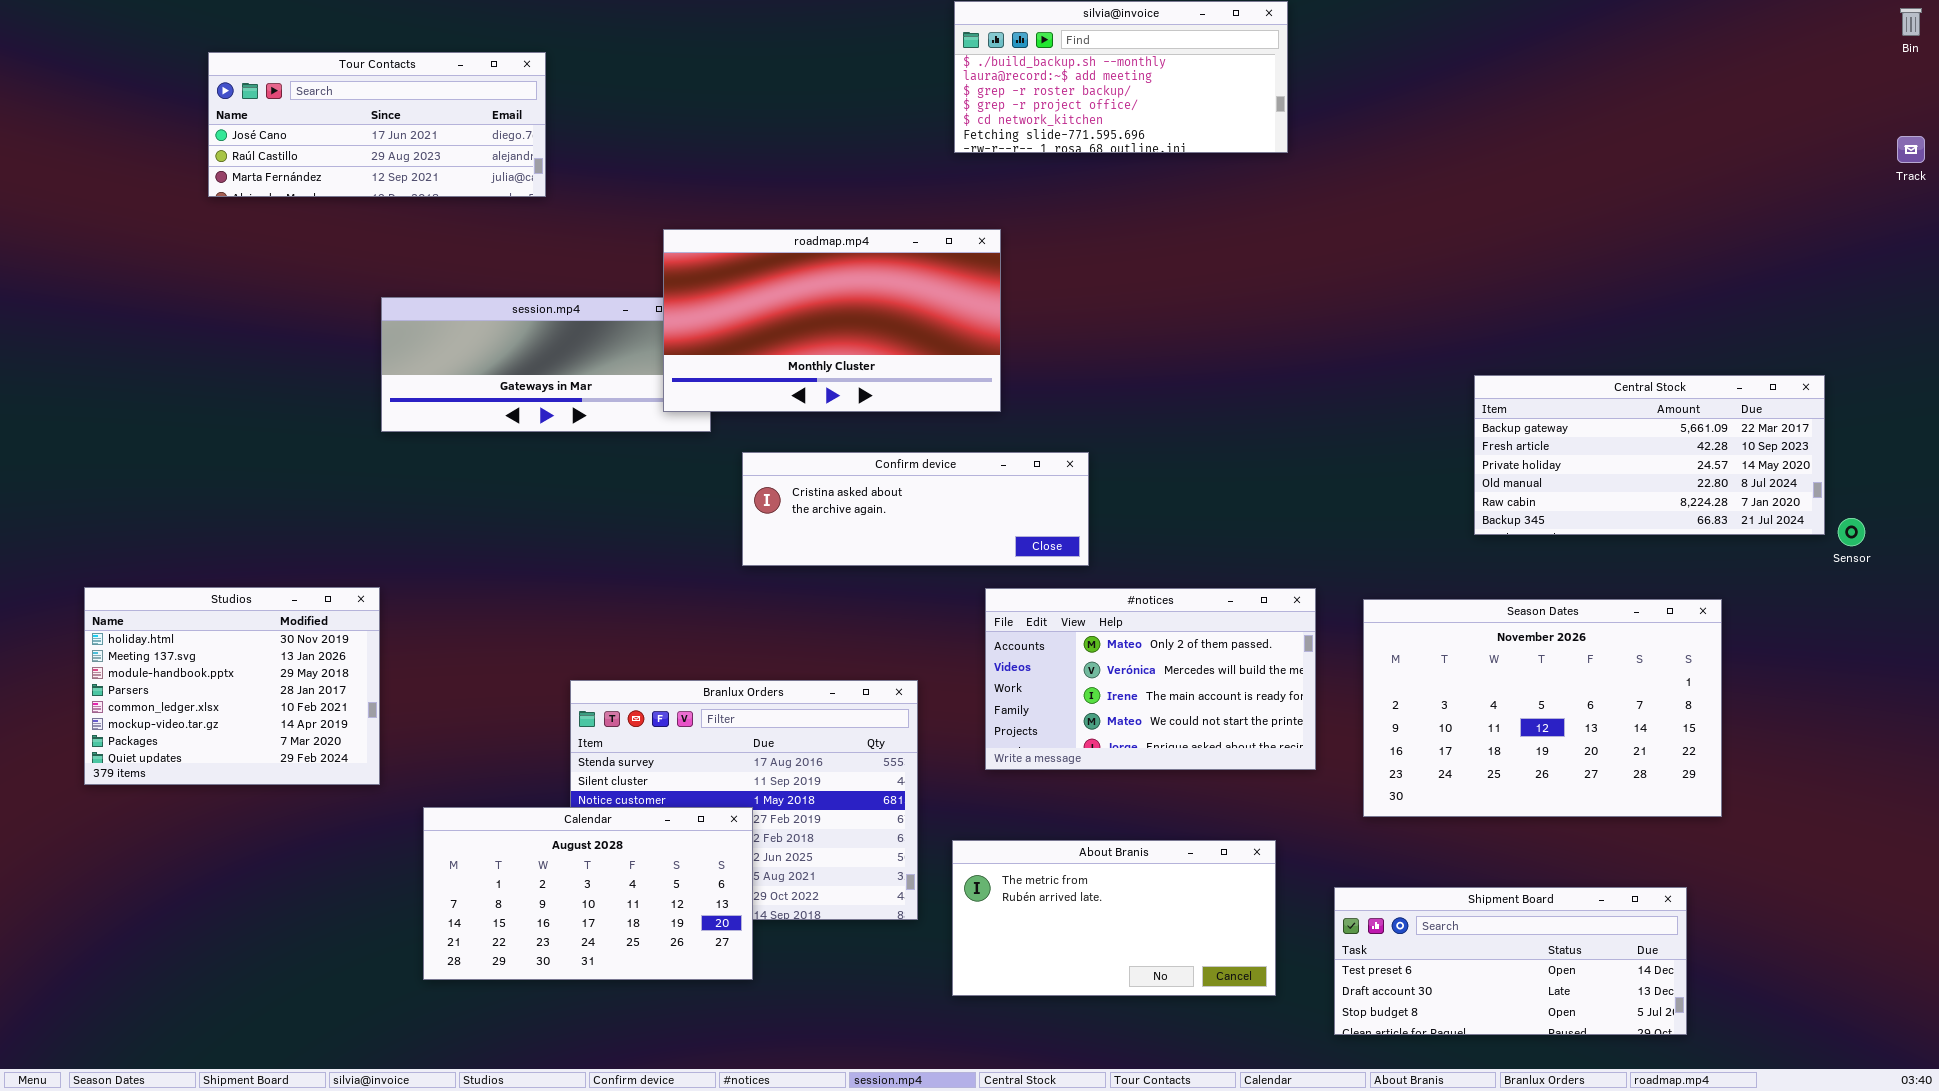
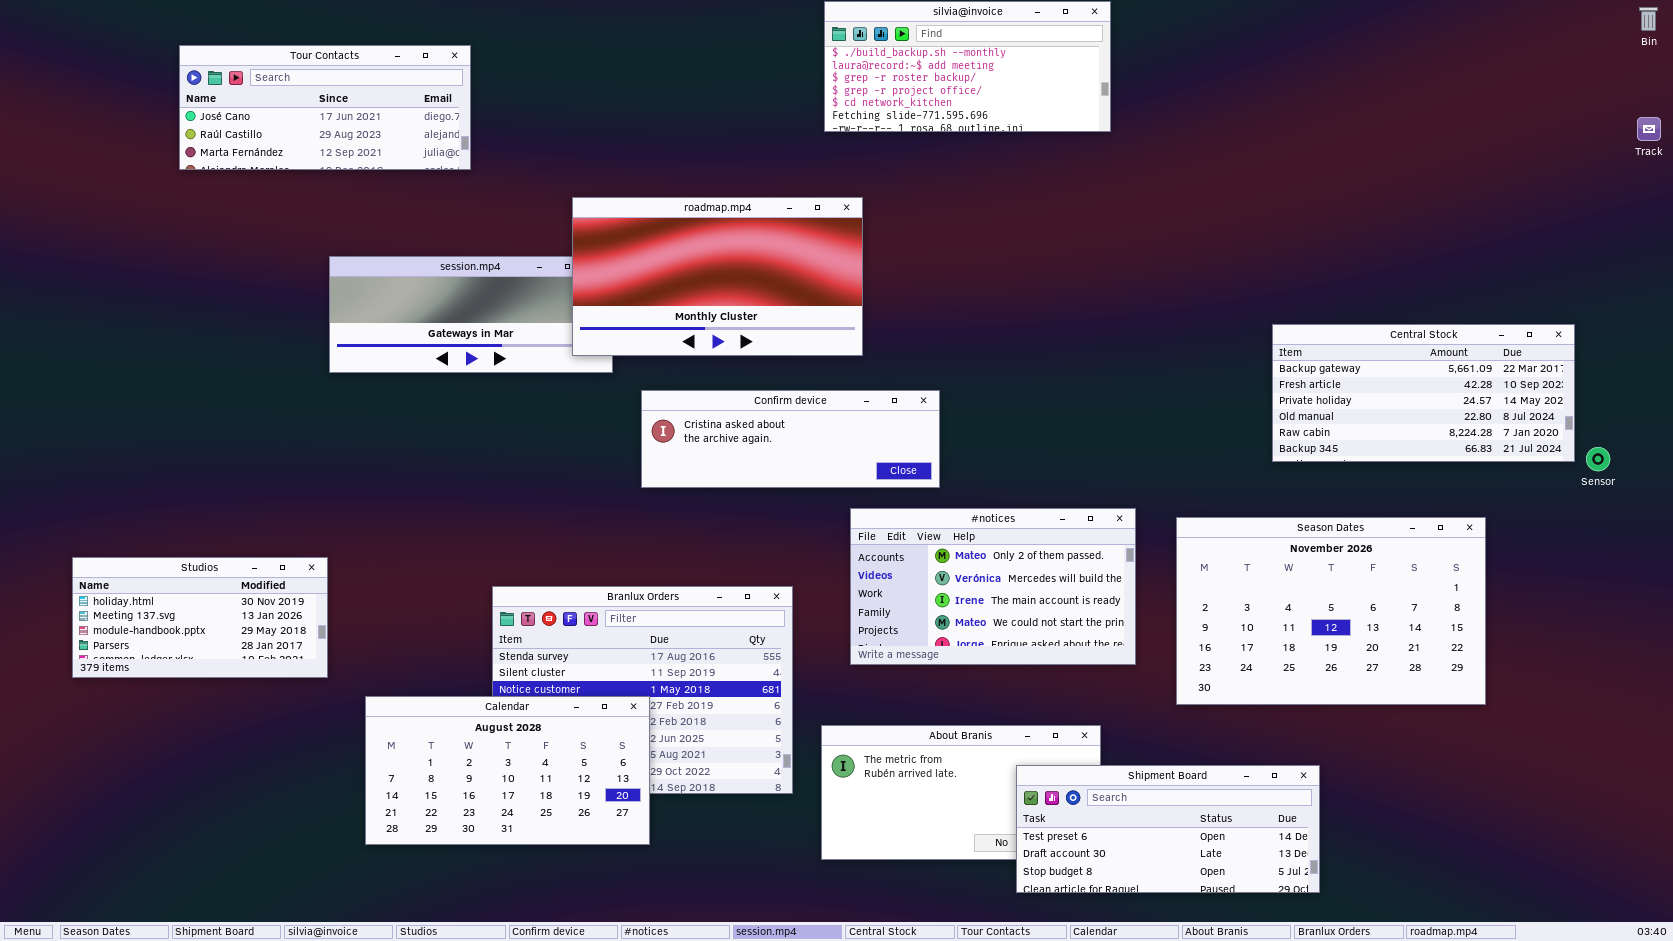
Studios: [84,587,380,785] -> [72,557,328,678], resized
Shipment Board: [1334,887,1687,1035] -> [1016,765,1320,893], moved

